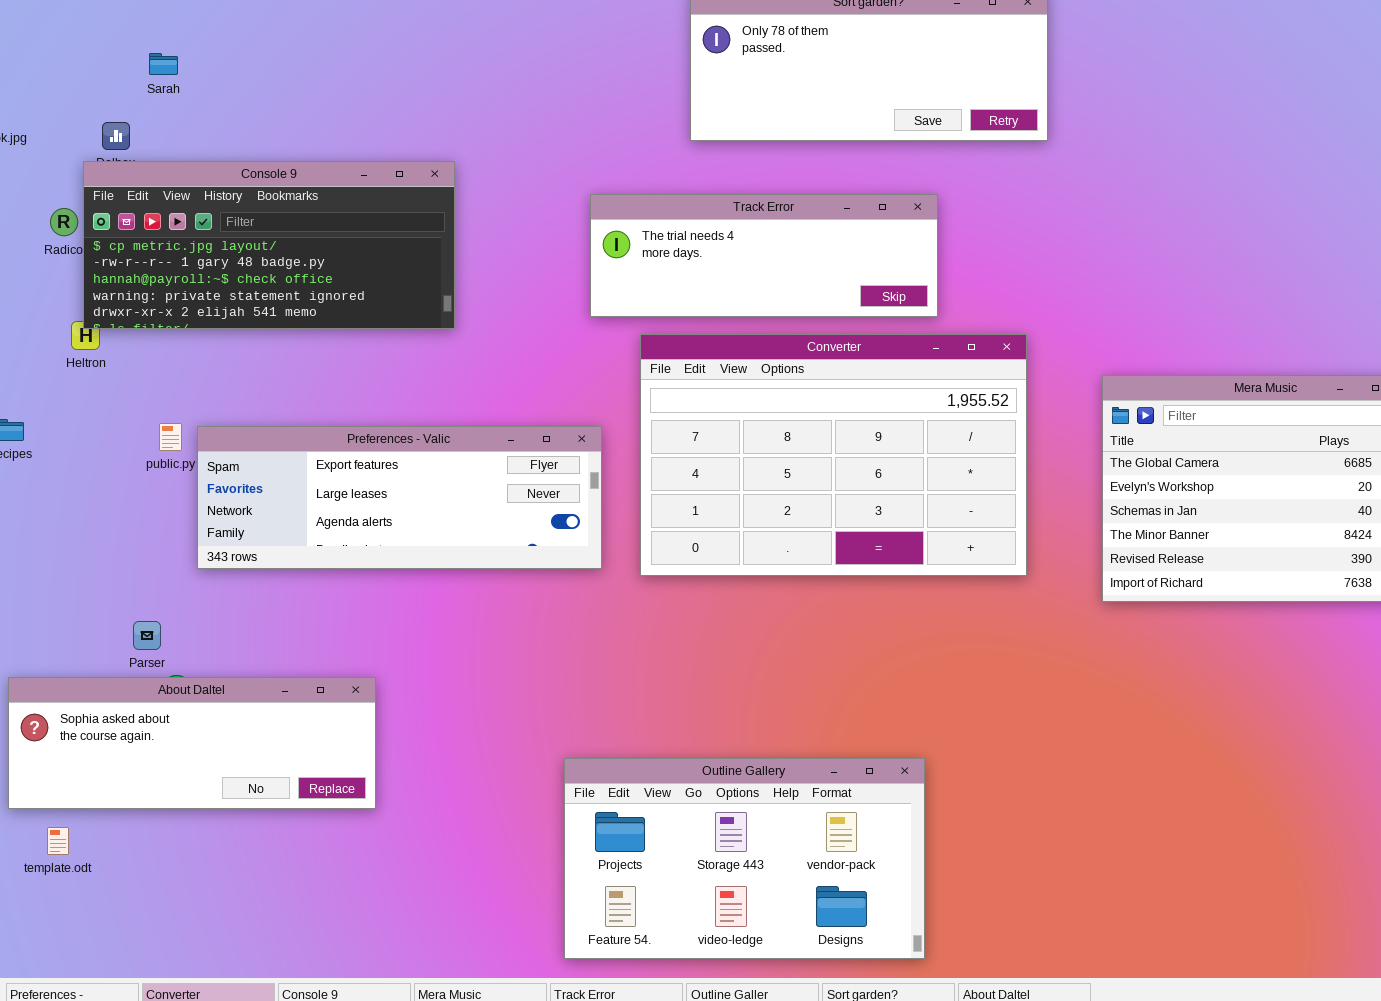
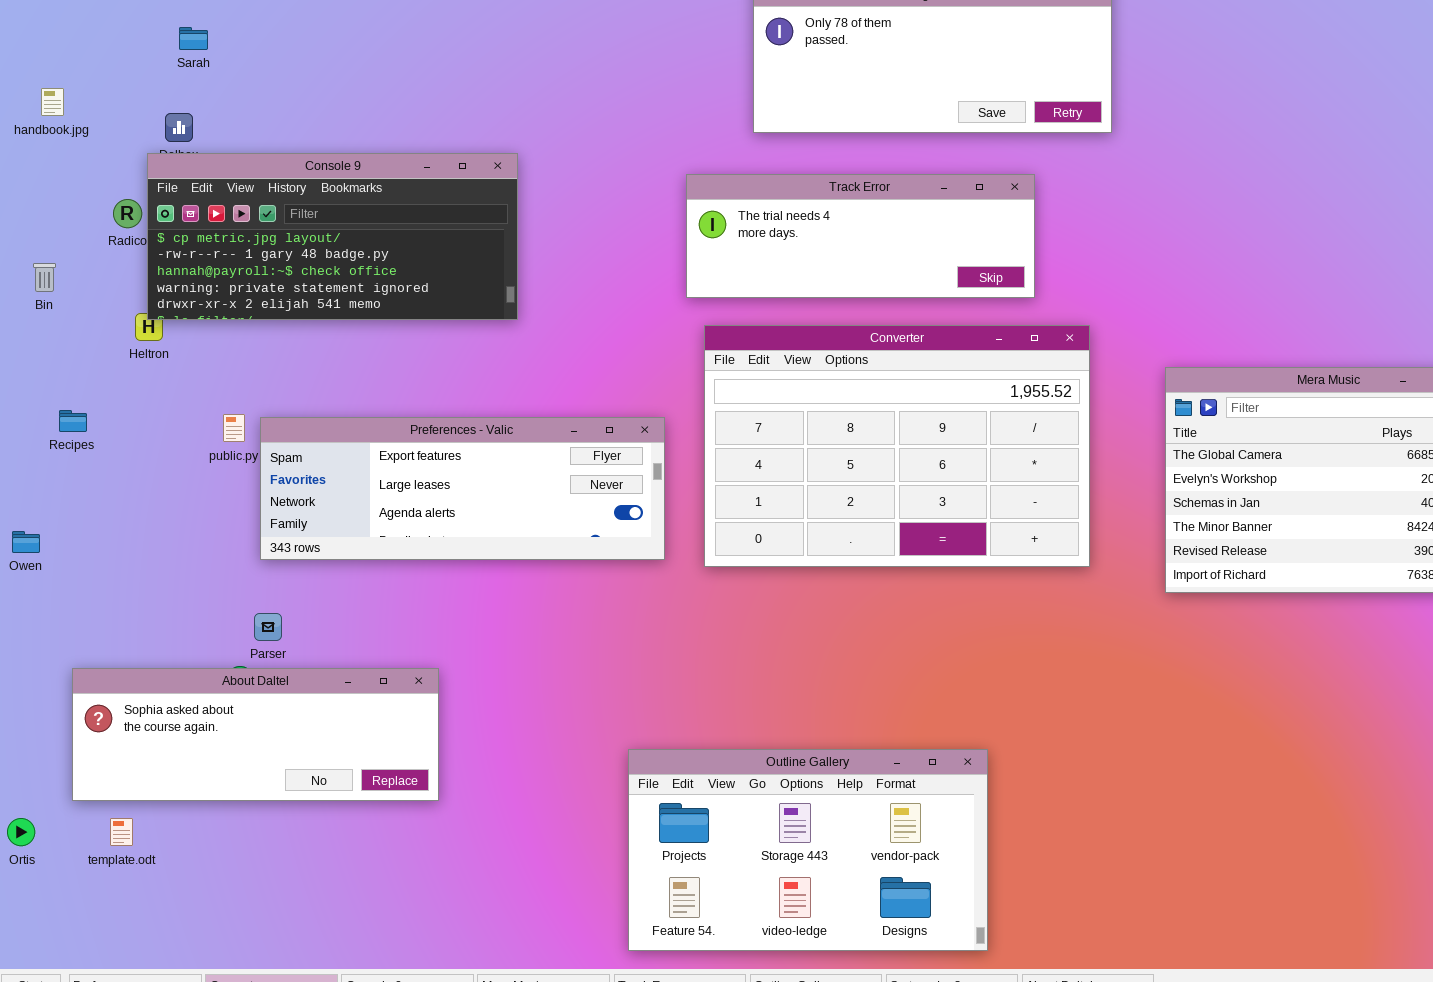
Sarah: [149,53,178,75] -> [179,27,208,50], moved
Track Error: [590,194,938,317] -> [686,174,1035,298], moved
Parser: [133,621,161,650] -> [254,613,282,641], moved

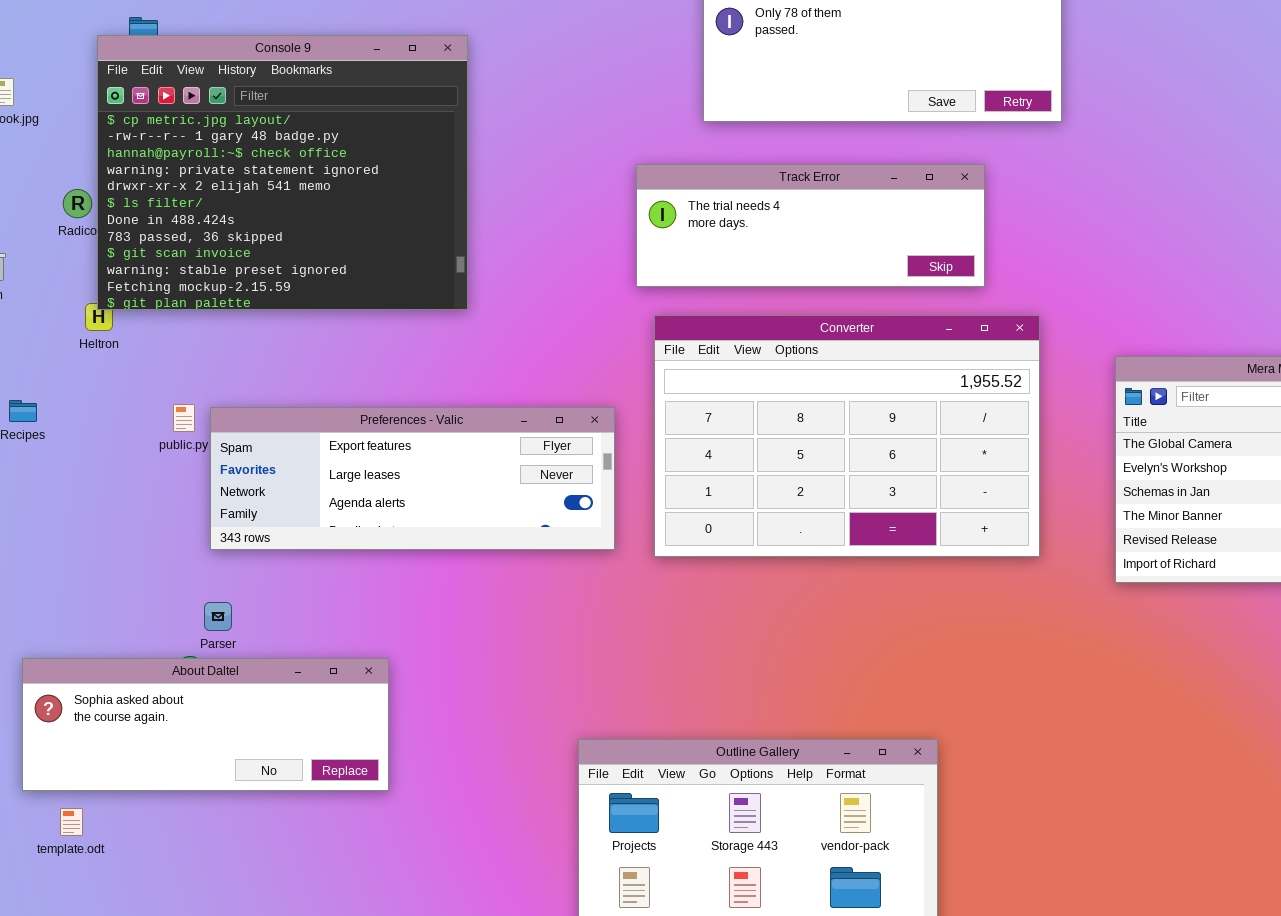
Console 9: [147,153,518,320] -> [97,35,468,310], resized

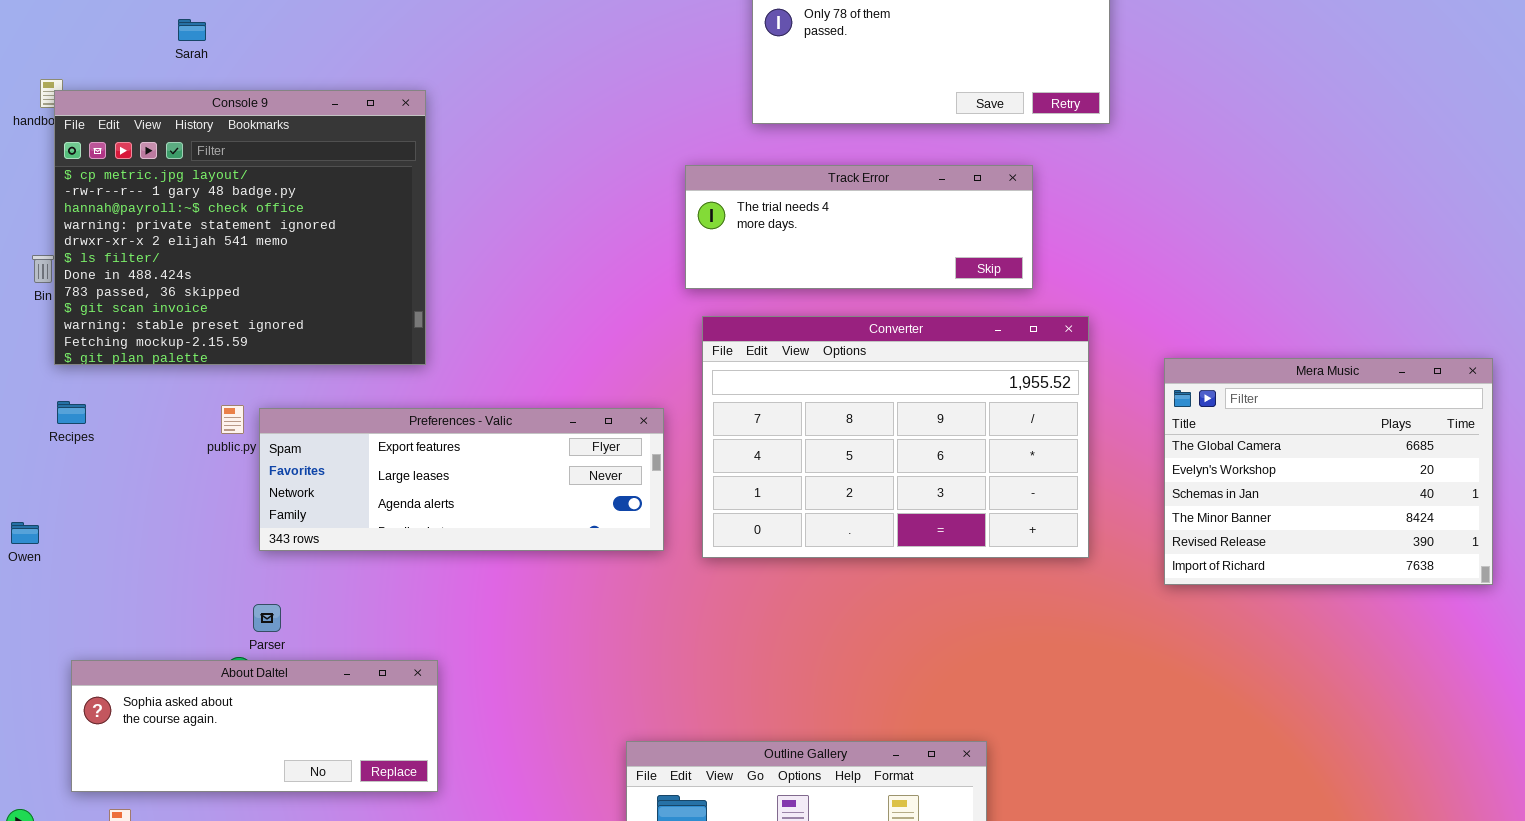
Console 9: [97,35,468,310] -> [54,90,426,365], moved

